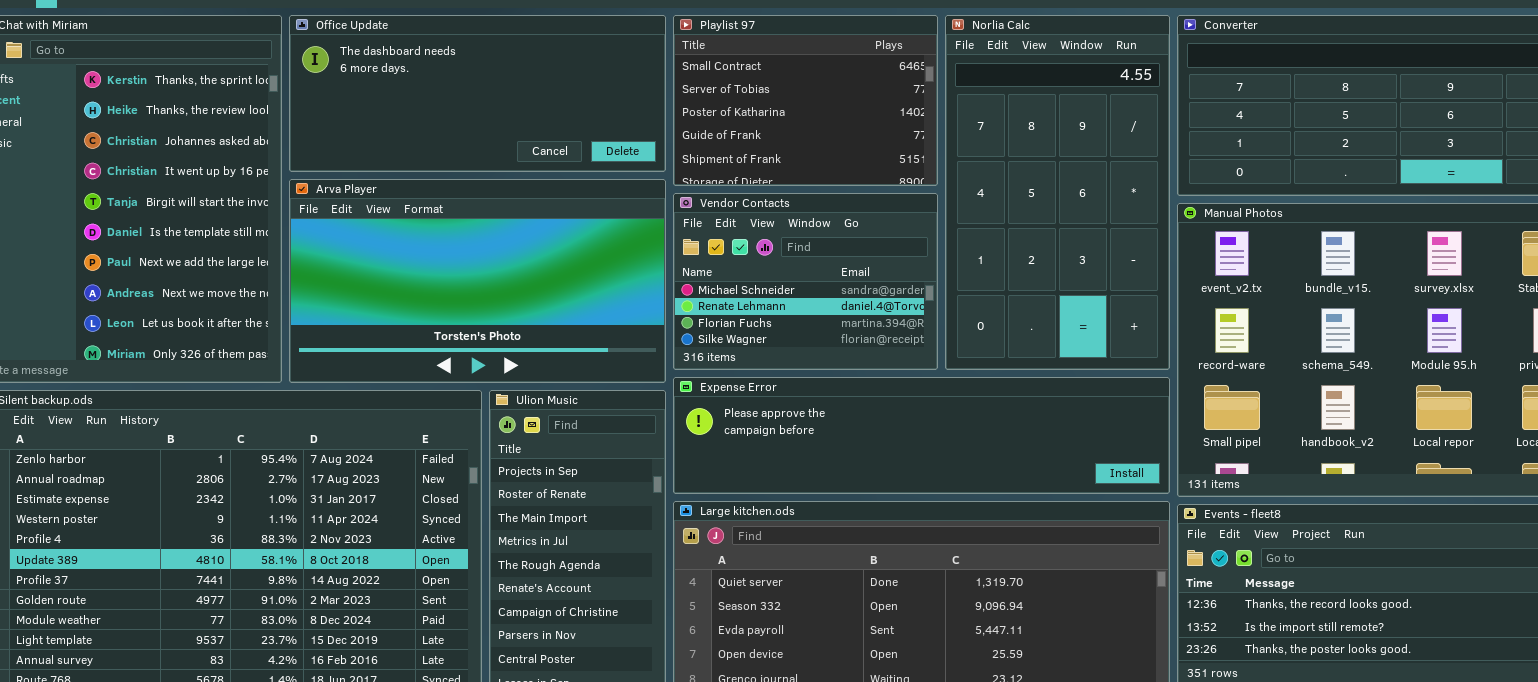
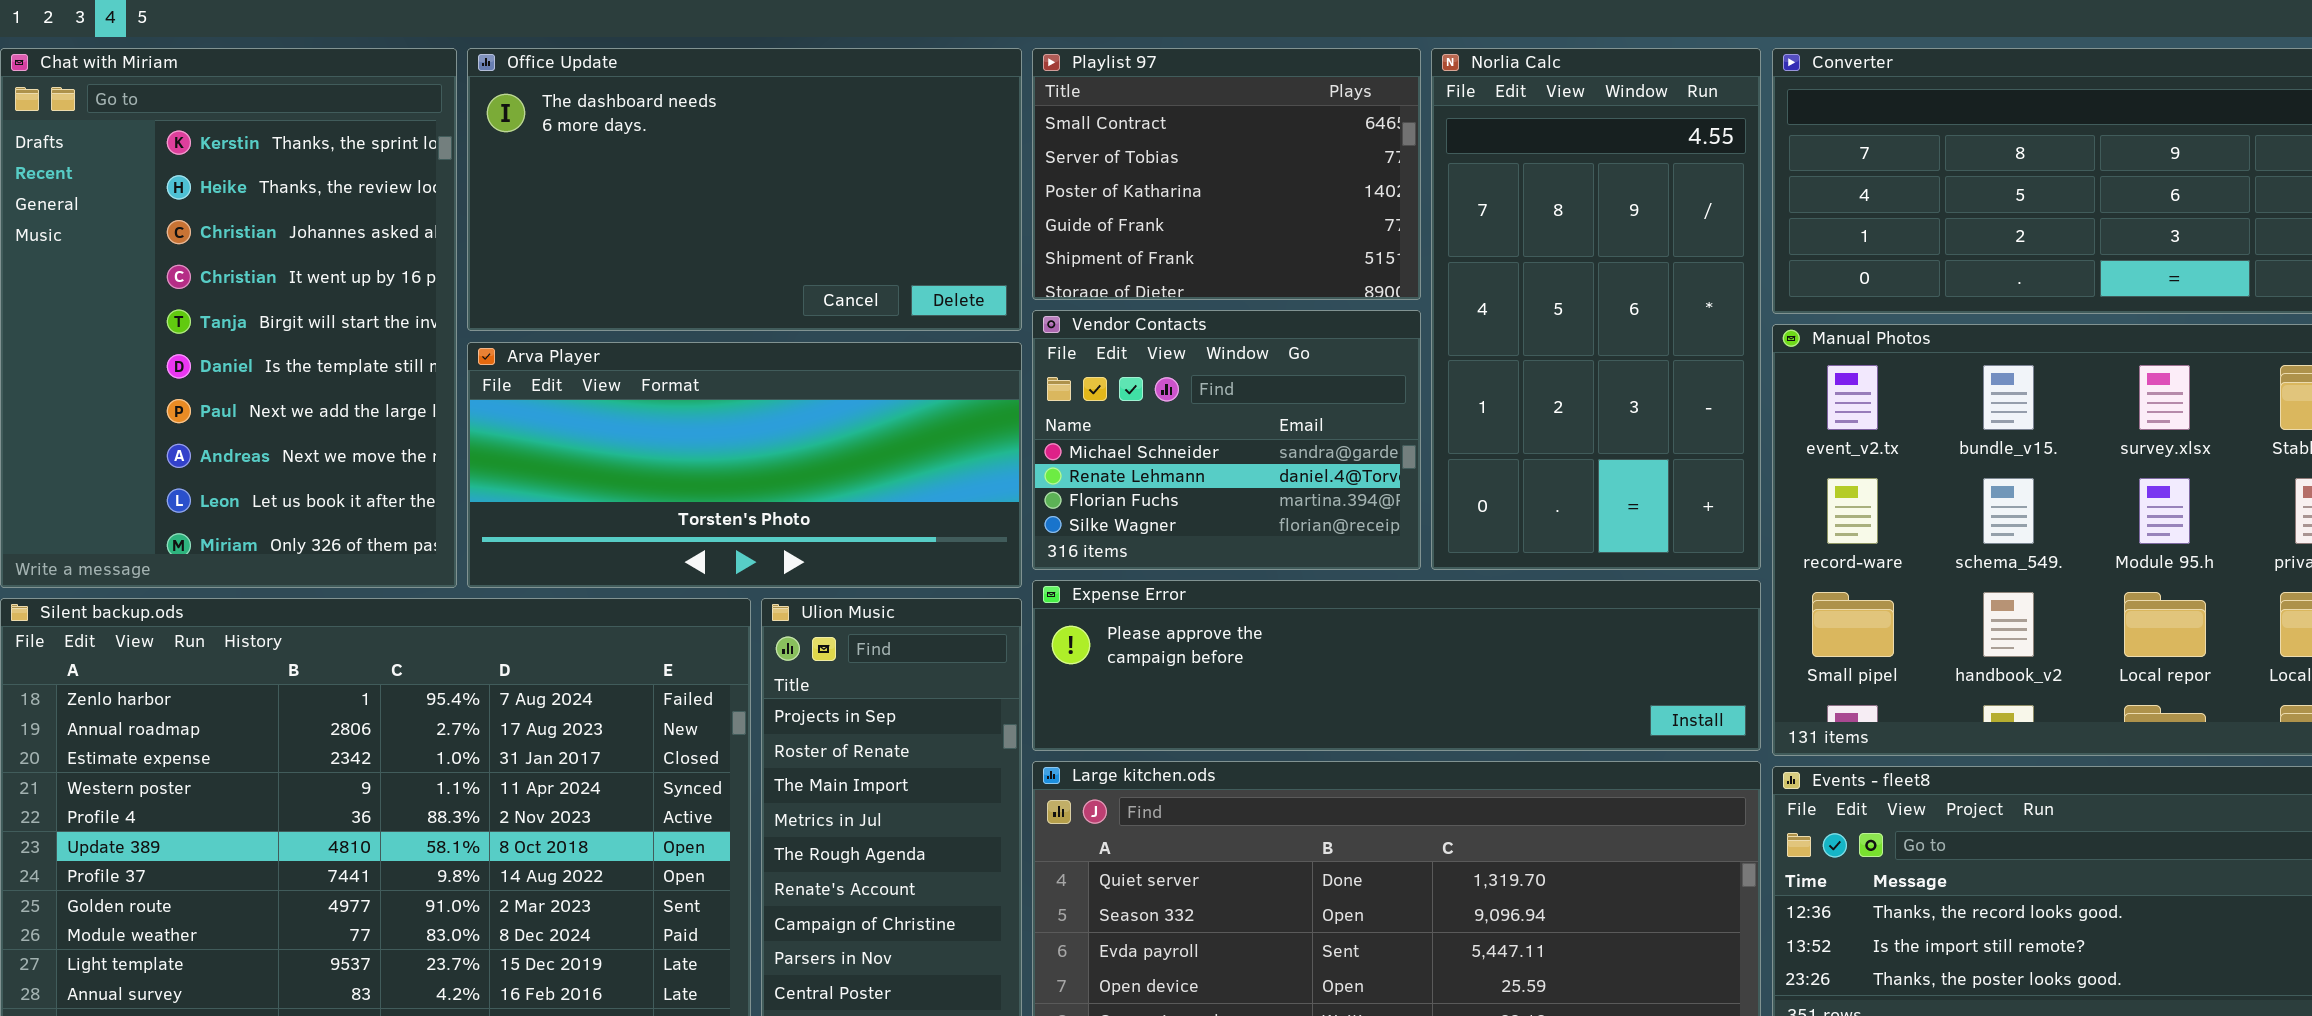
Office Update: [289,15,666,172] -> [467,48,1022,331], resized
Arva Player: [289,179,666,383] -> [467,342,1022,588], resized

